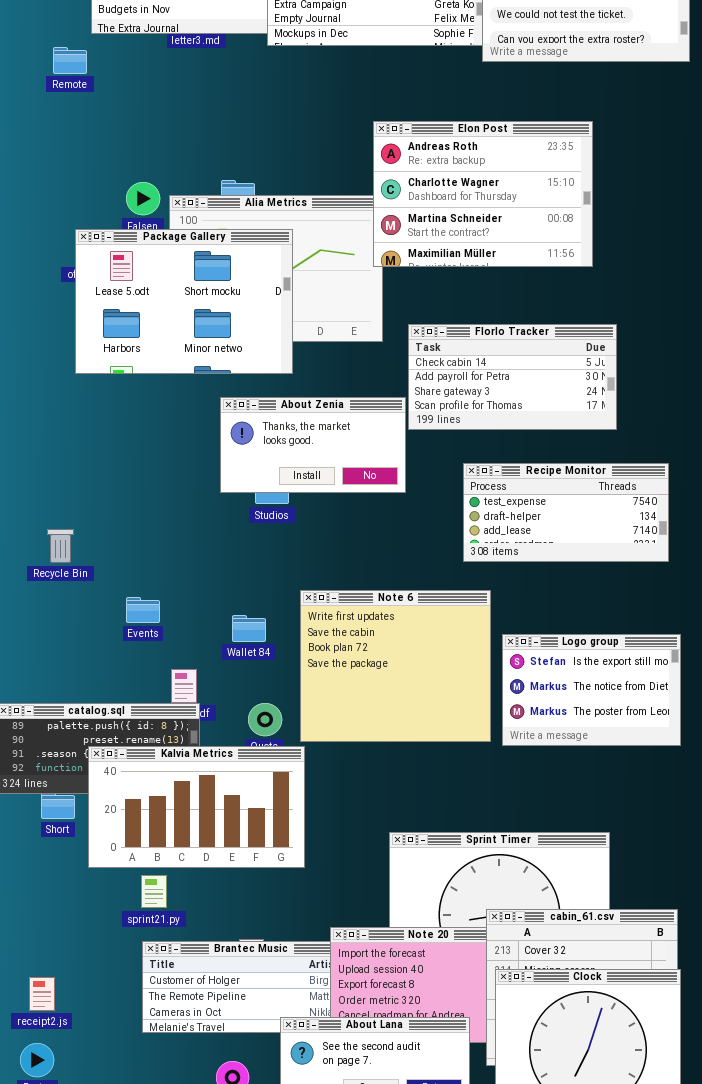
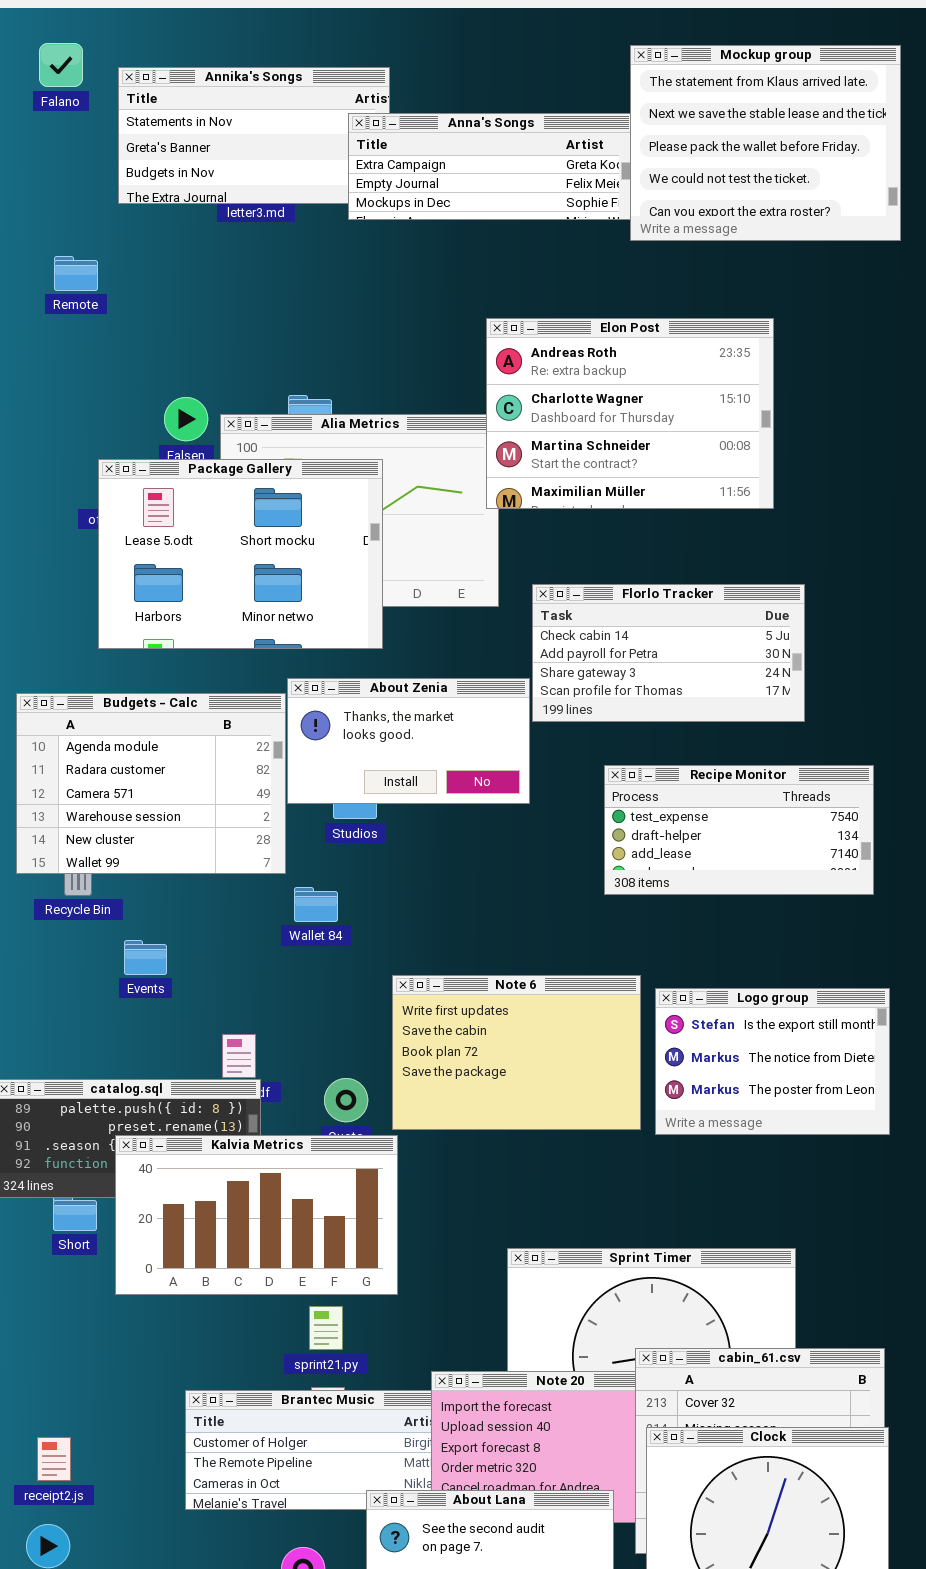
Remote: [53,47,87,74] -> [54,256,98,291], moved
Budgets - Calc: none -> [16,693,286,874], opened
Note 6: [300,590,491,742] -> [392,975,641,1130], resized
Events: [126,597,160,623] -> [124,940,167,975], moved
Wallet 84: [232,615,266,642] -> [294,887,338,922], moved
sprint21.py: [141,875,167,908] -> [309,1306,343,1350], moved

